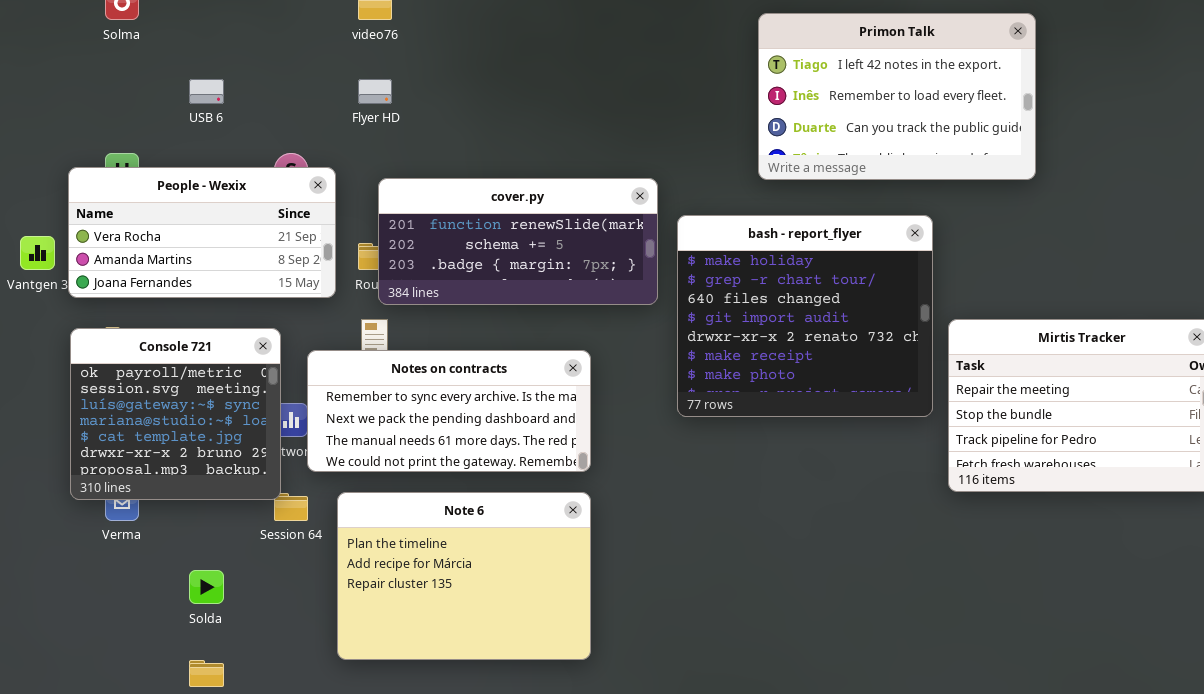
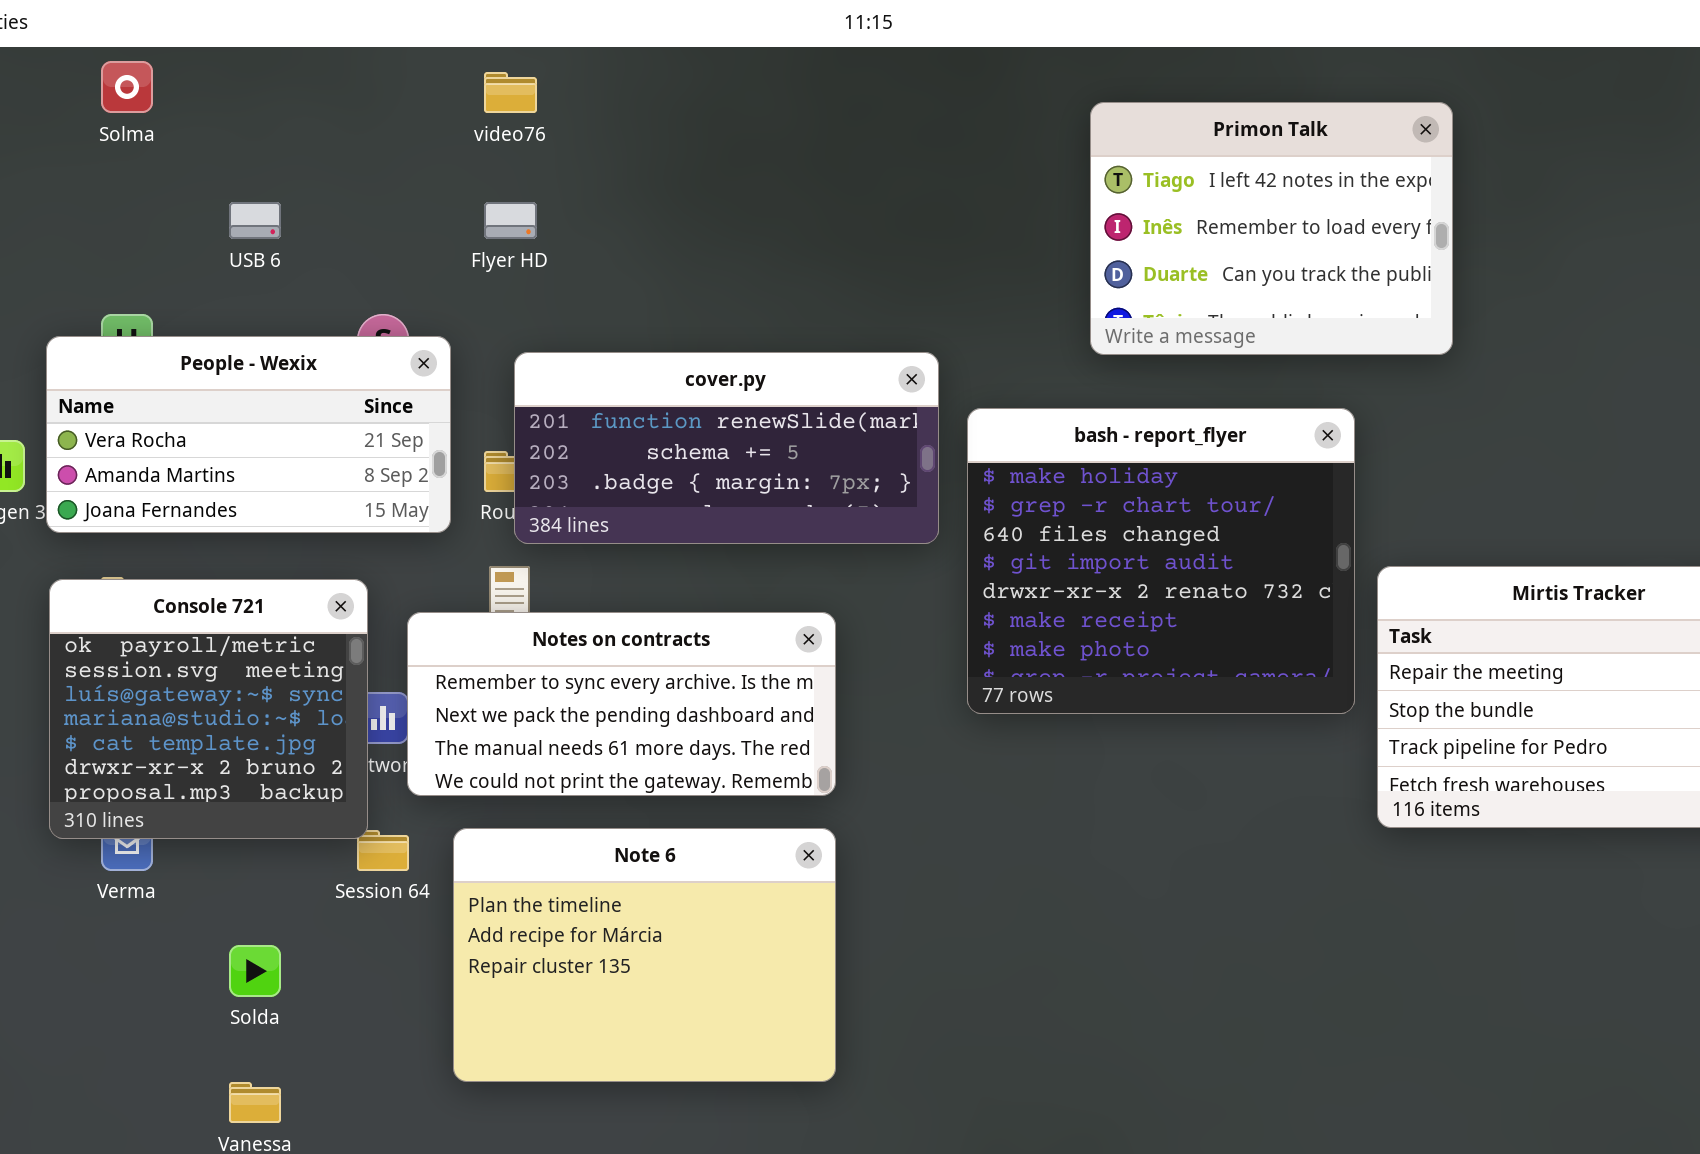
Primon Talk: [758,13,1036,180] -> [1090,102,1453,355], resized

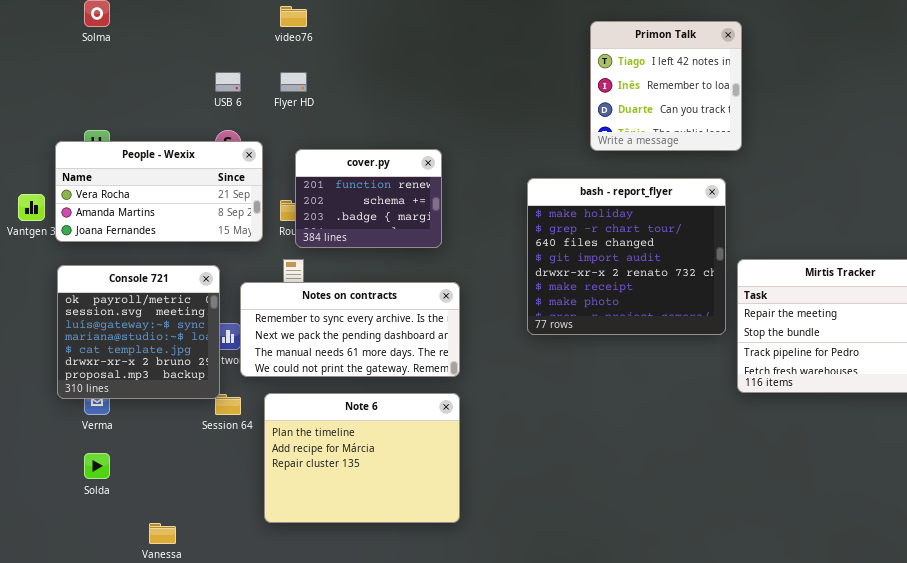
Primon Talk: [1090,102,1453,355] -> [590,21,742,151], resized
USB 6: [229,202,281,239] -> [215,72,241,92], moved
cover.py: [514,352,939,544] -> [295,149,442,248], resized
Solda: [229,945,281,997] -> [84,453,110,479], moved

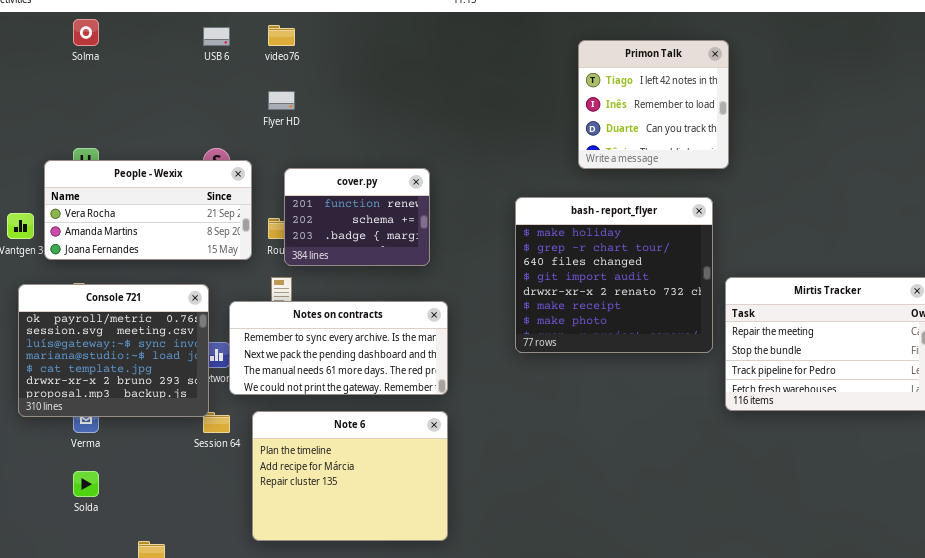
USB 6: [215,72,241,92] -> [203,27,230,46], moved
Console 721: [57,265,220,399] -> [18,284,209,417], resized

